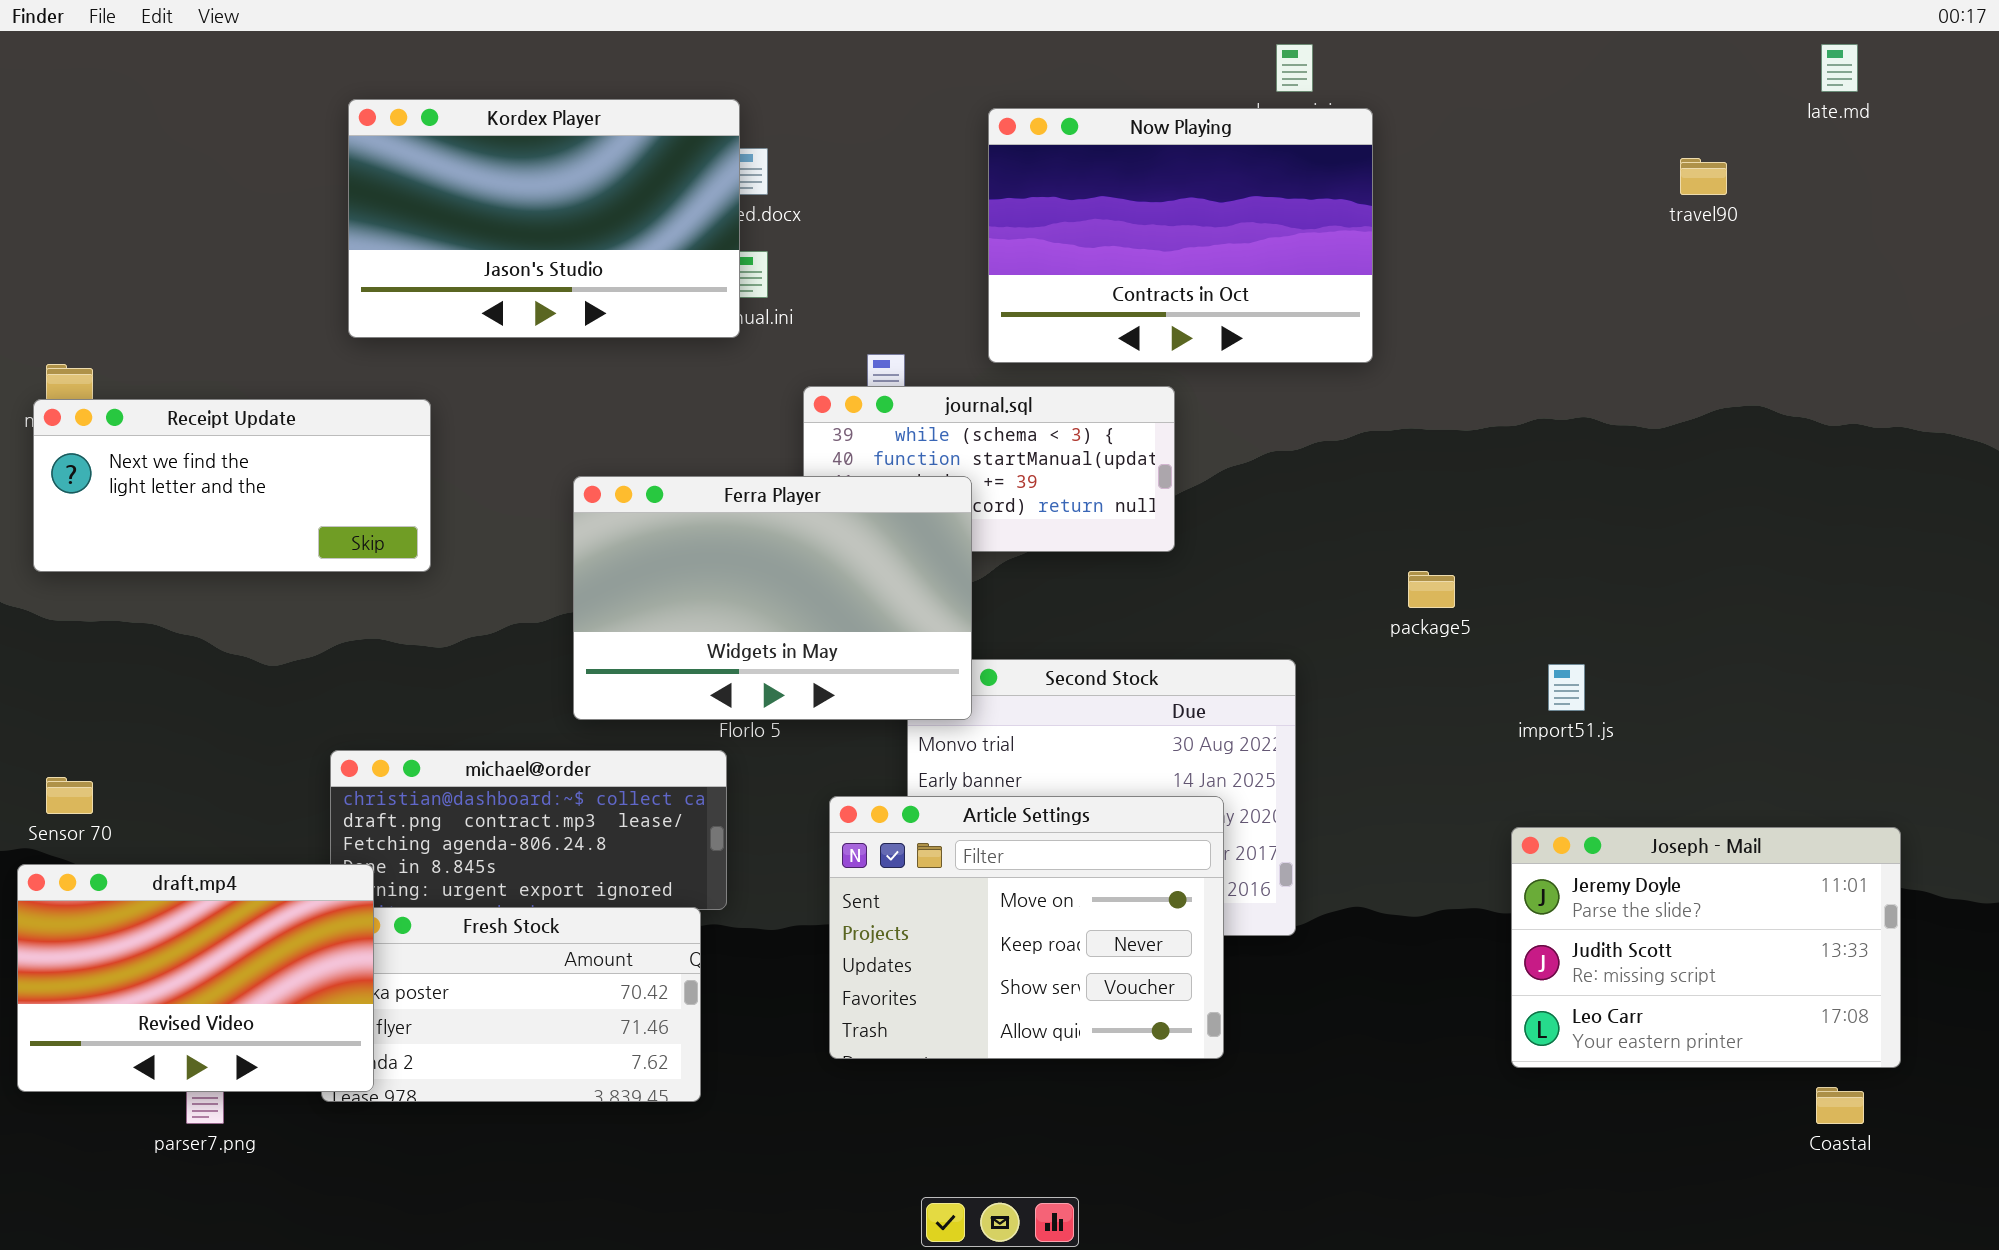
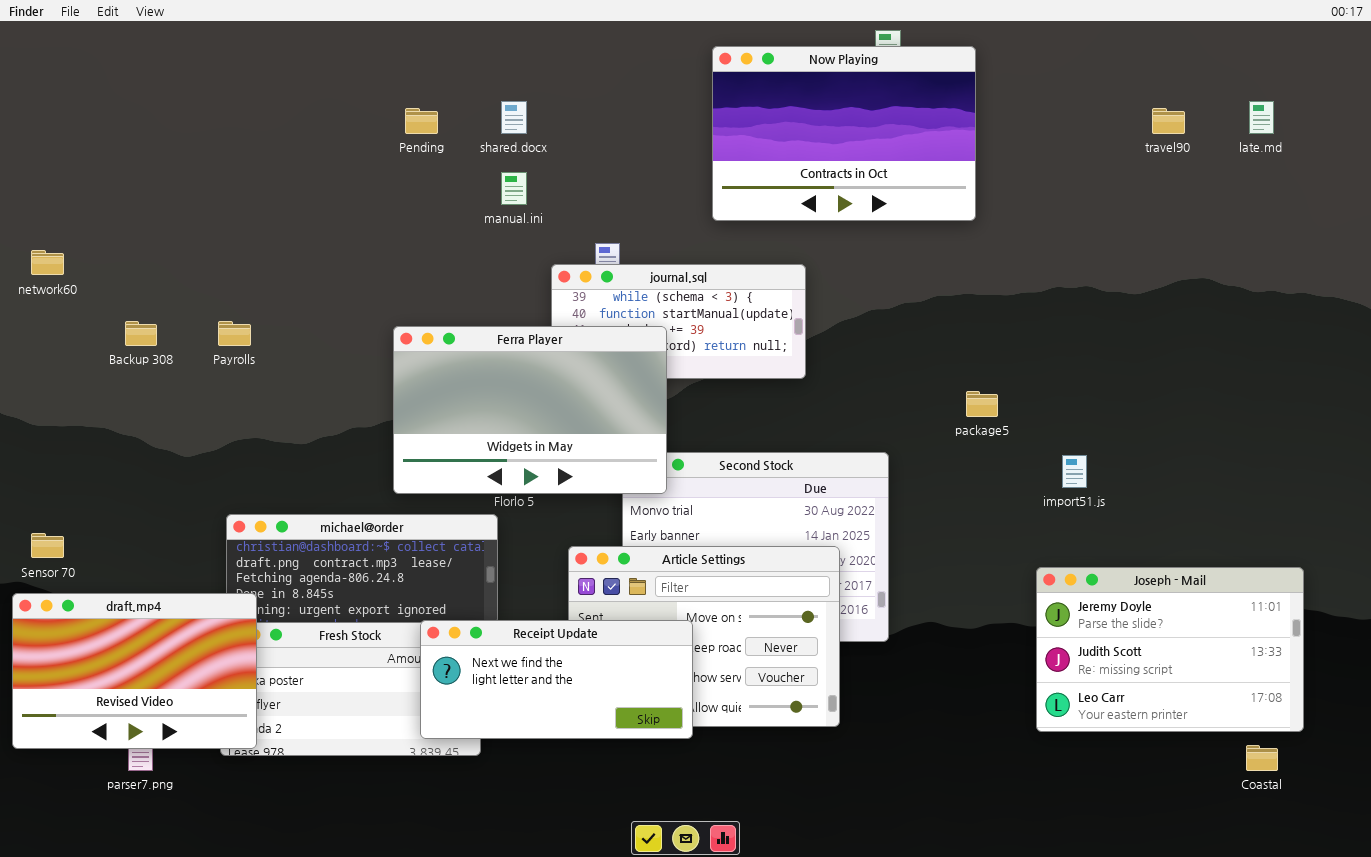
late.md: [1821,44,1858,92] -> [1249,101,1274,134], moved
Kordex Player: [348,99,740,338] -> none, closed
Now Playing: [988,108,1373,363] -> [712,46,976,221], moved
Receipt Update: [33,399,431,572] -> [420,620,693,739], moved

